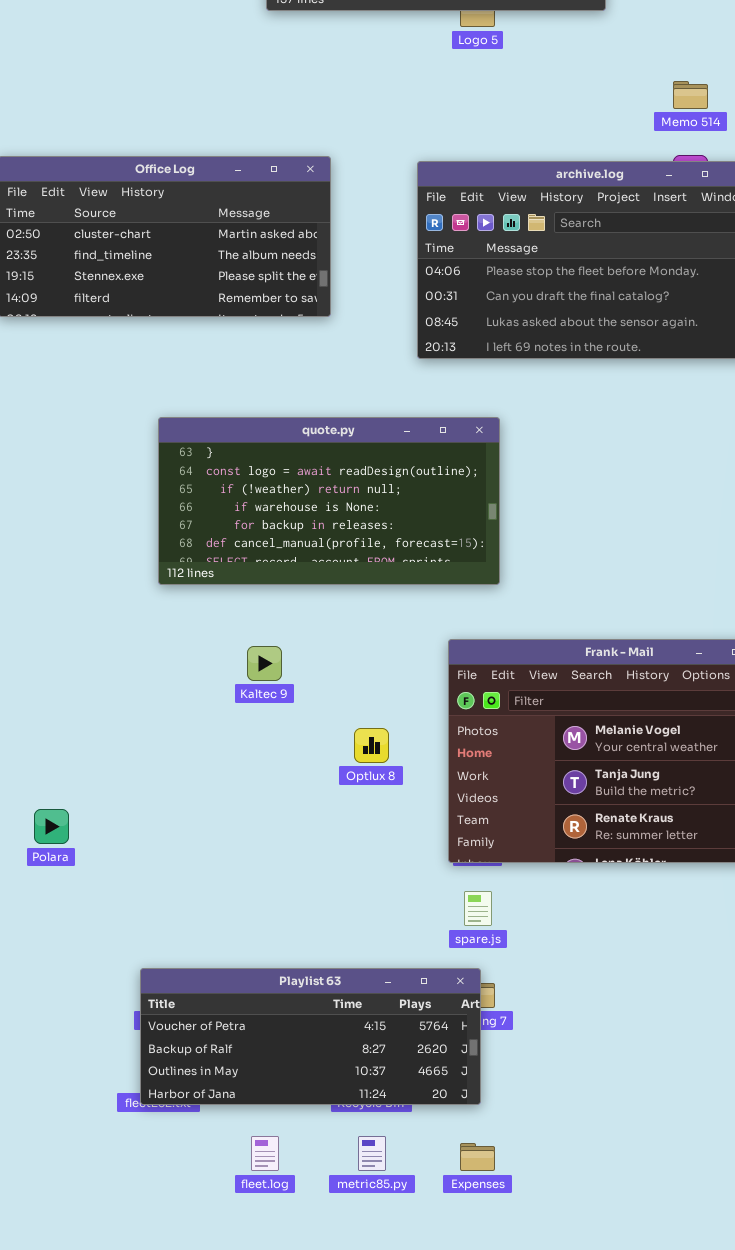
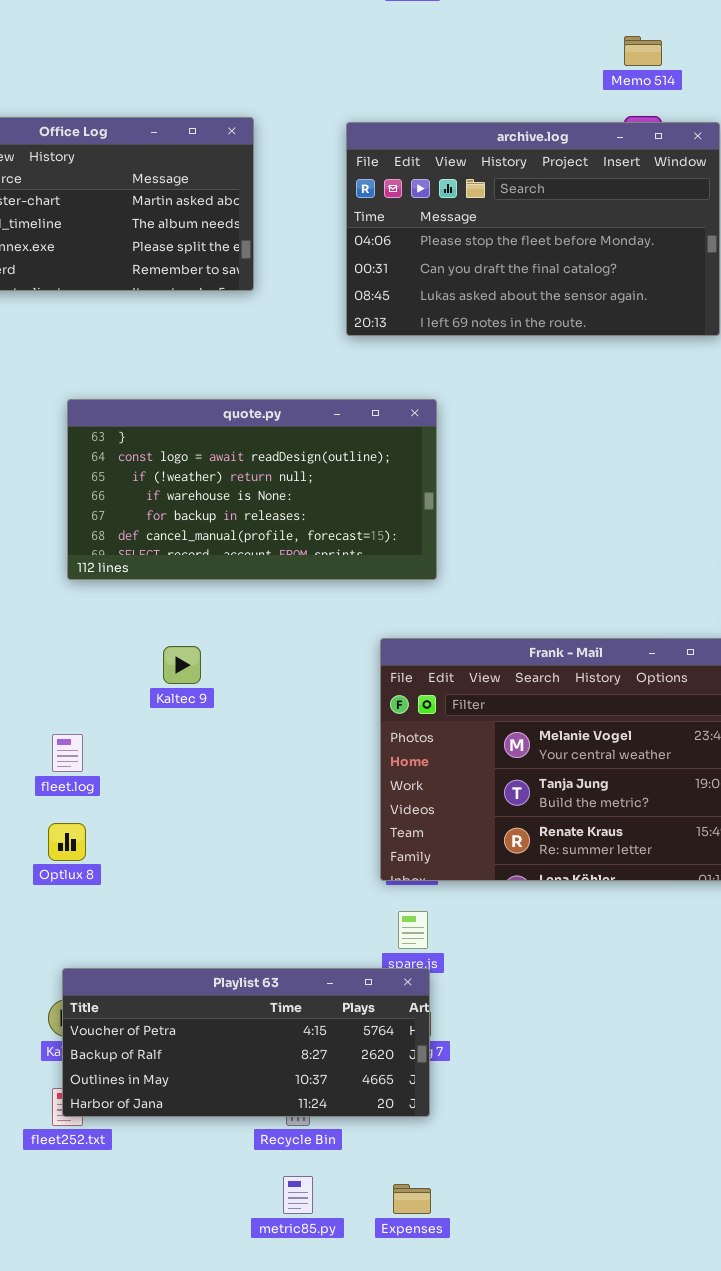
Optlux 8: [354,728,389,763] -> [48,823,86,861], moved
Playlist 63: [140,968,481,1105] -> [62,968,430,1117], moved
fleet.log: [251,1136,279,1171] -> [52,734,83,772], moved

